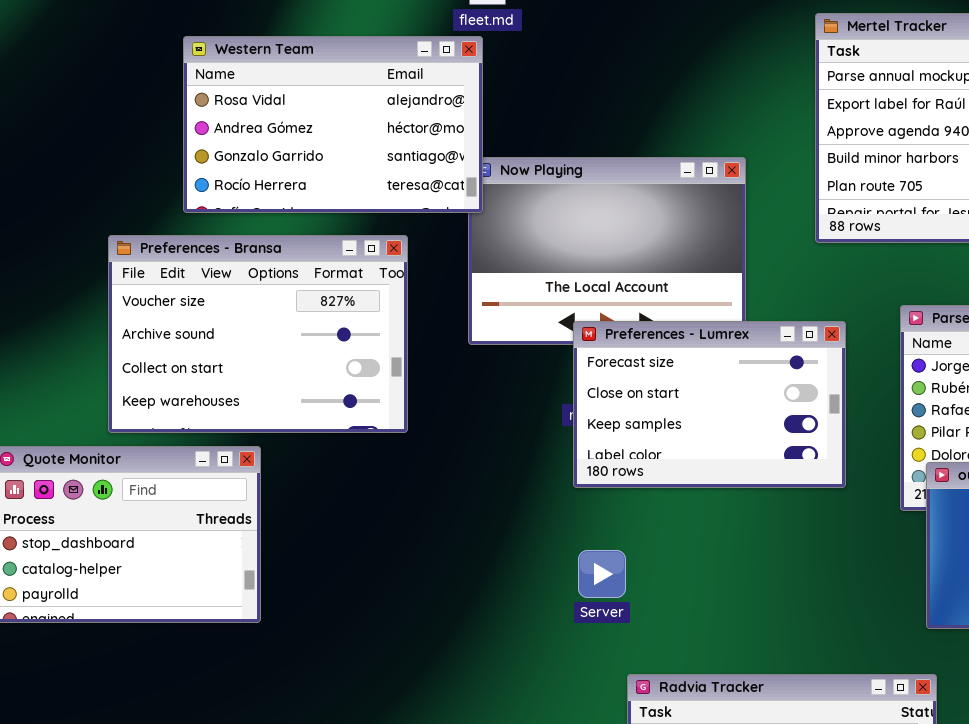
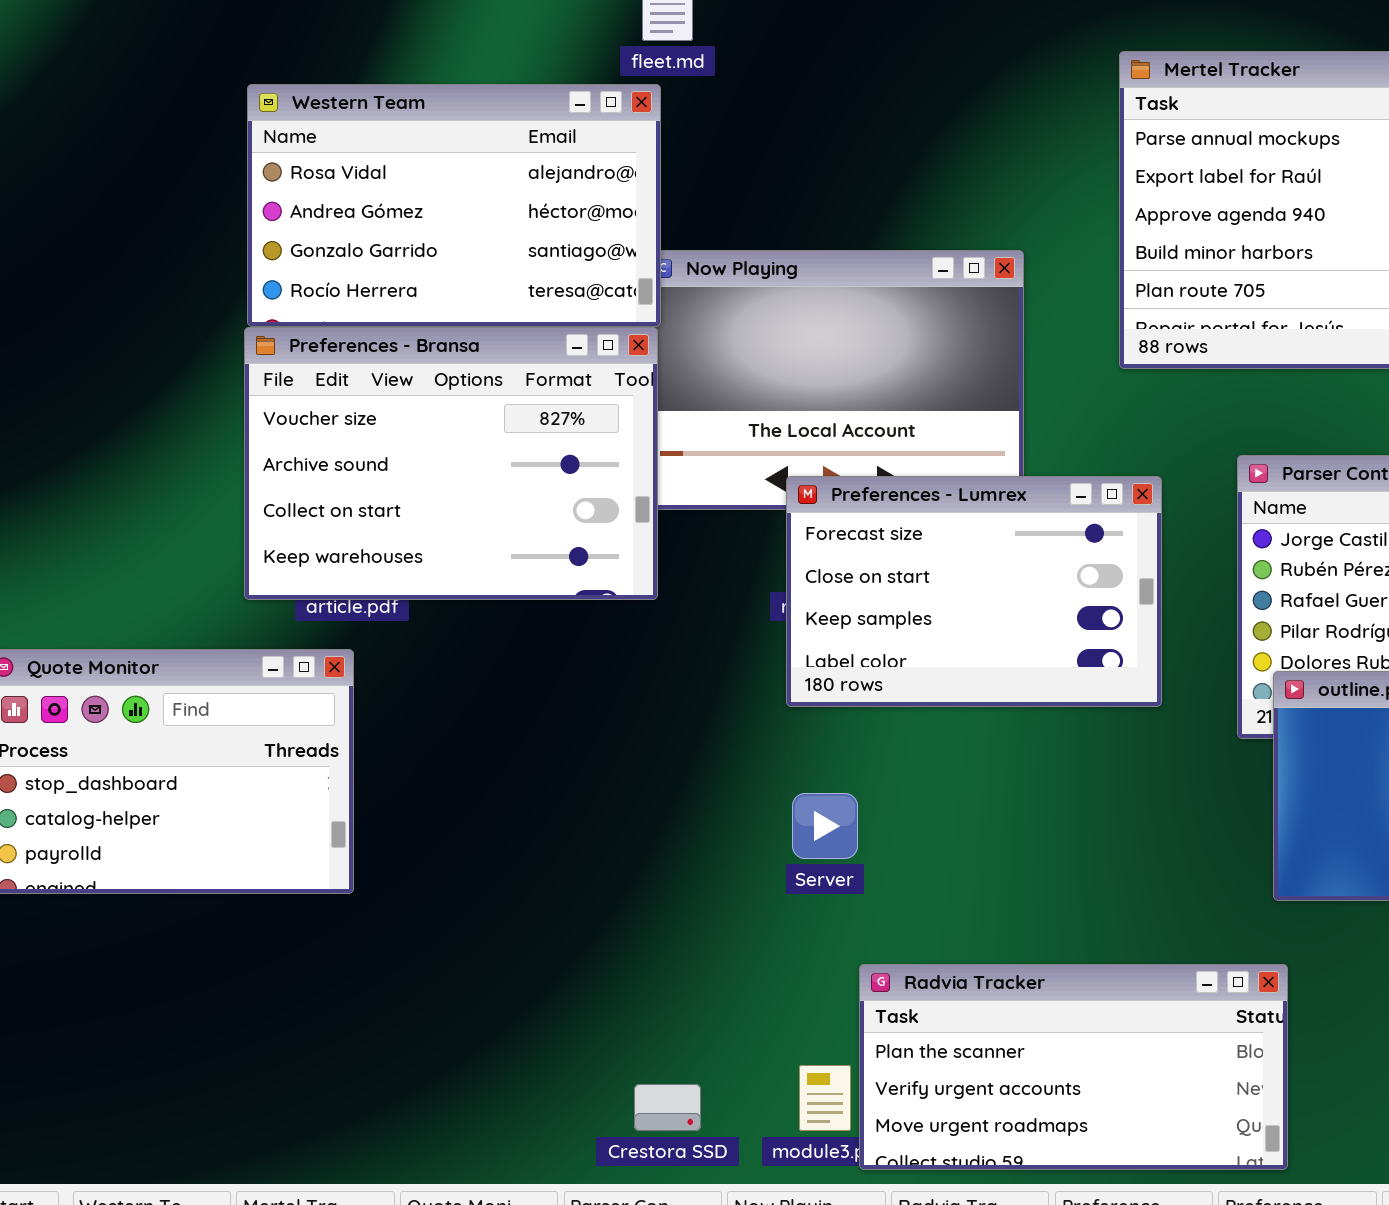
Preferences - Bransa: [108,235,408,433] -> [244,327,658,600], moved

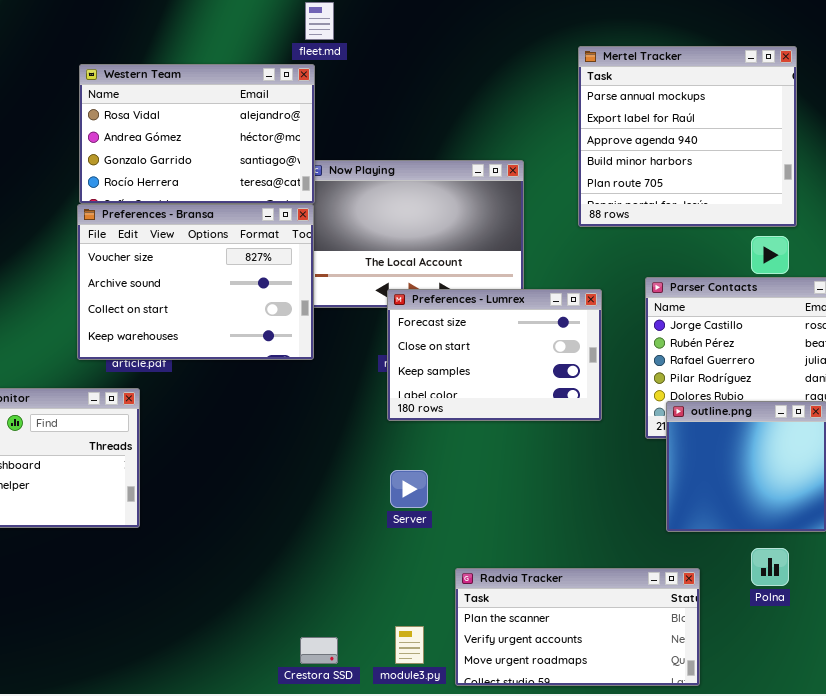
Radvia Tracker: [859,964,1288,1170] -> [455,568,700,686], moved

